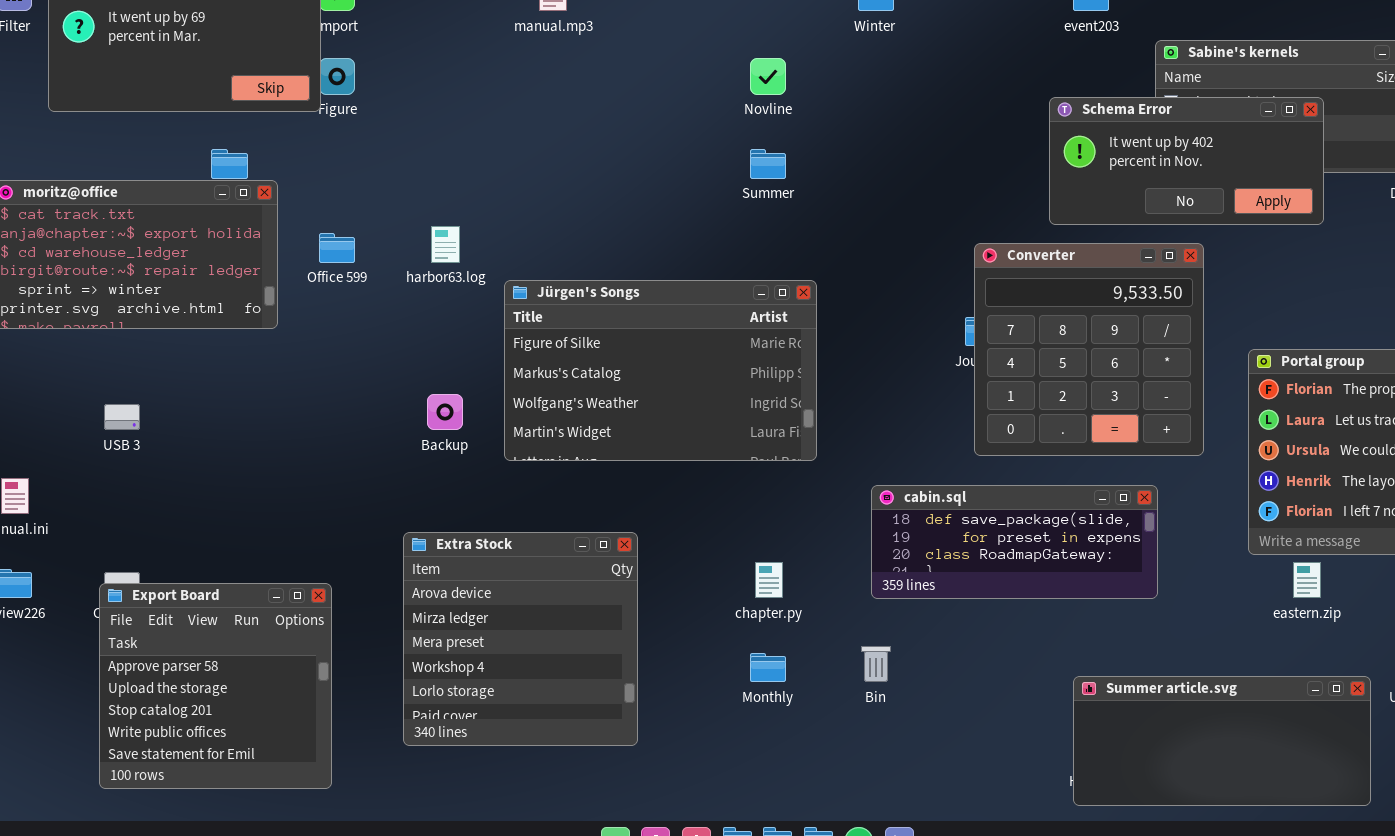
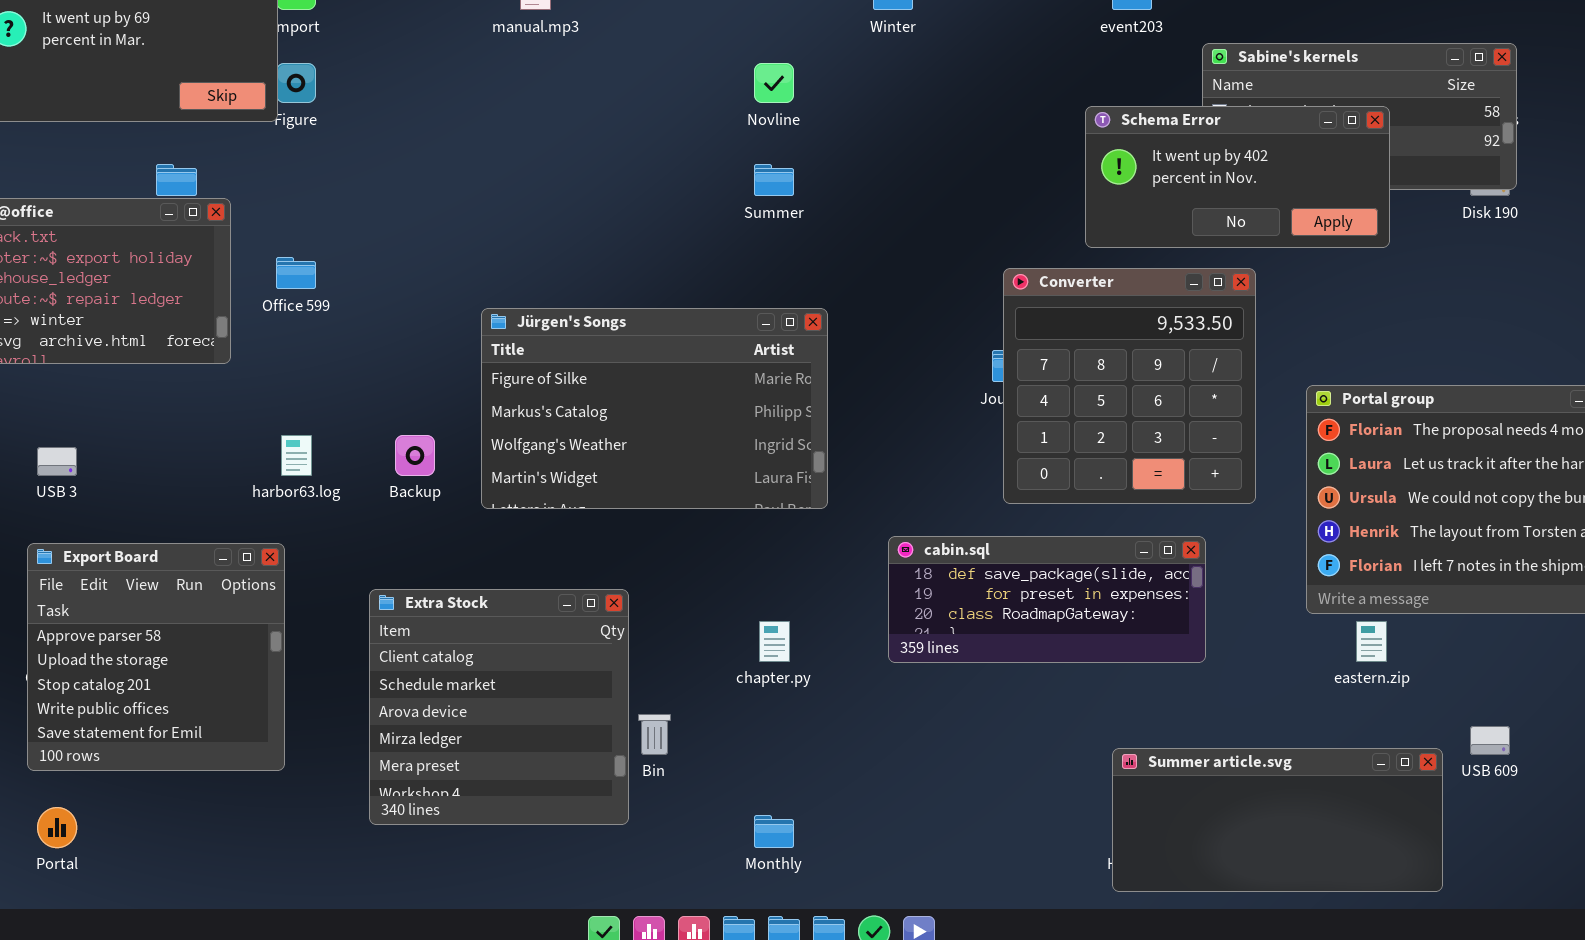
harbor63.log: [431,226,460,263] -> [281,435,312,476], moved
Extra Stock: [403,532,638,746] -> [369,589,629,825], scrolled up 2 rows
Export Board: [99,583,332,789] -> [27,543,285,771], moved
Bin: [861,646,891,682] -> [638,714,671,755], moved
Monthly: [750,653,786,682] -> [754,815,794,848], moved

